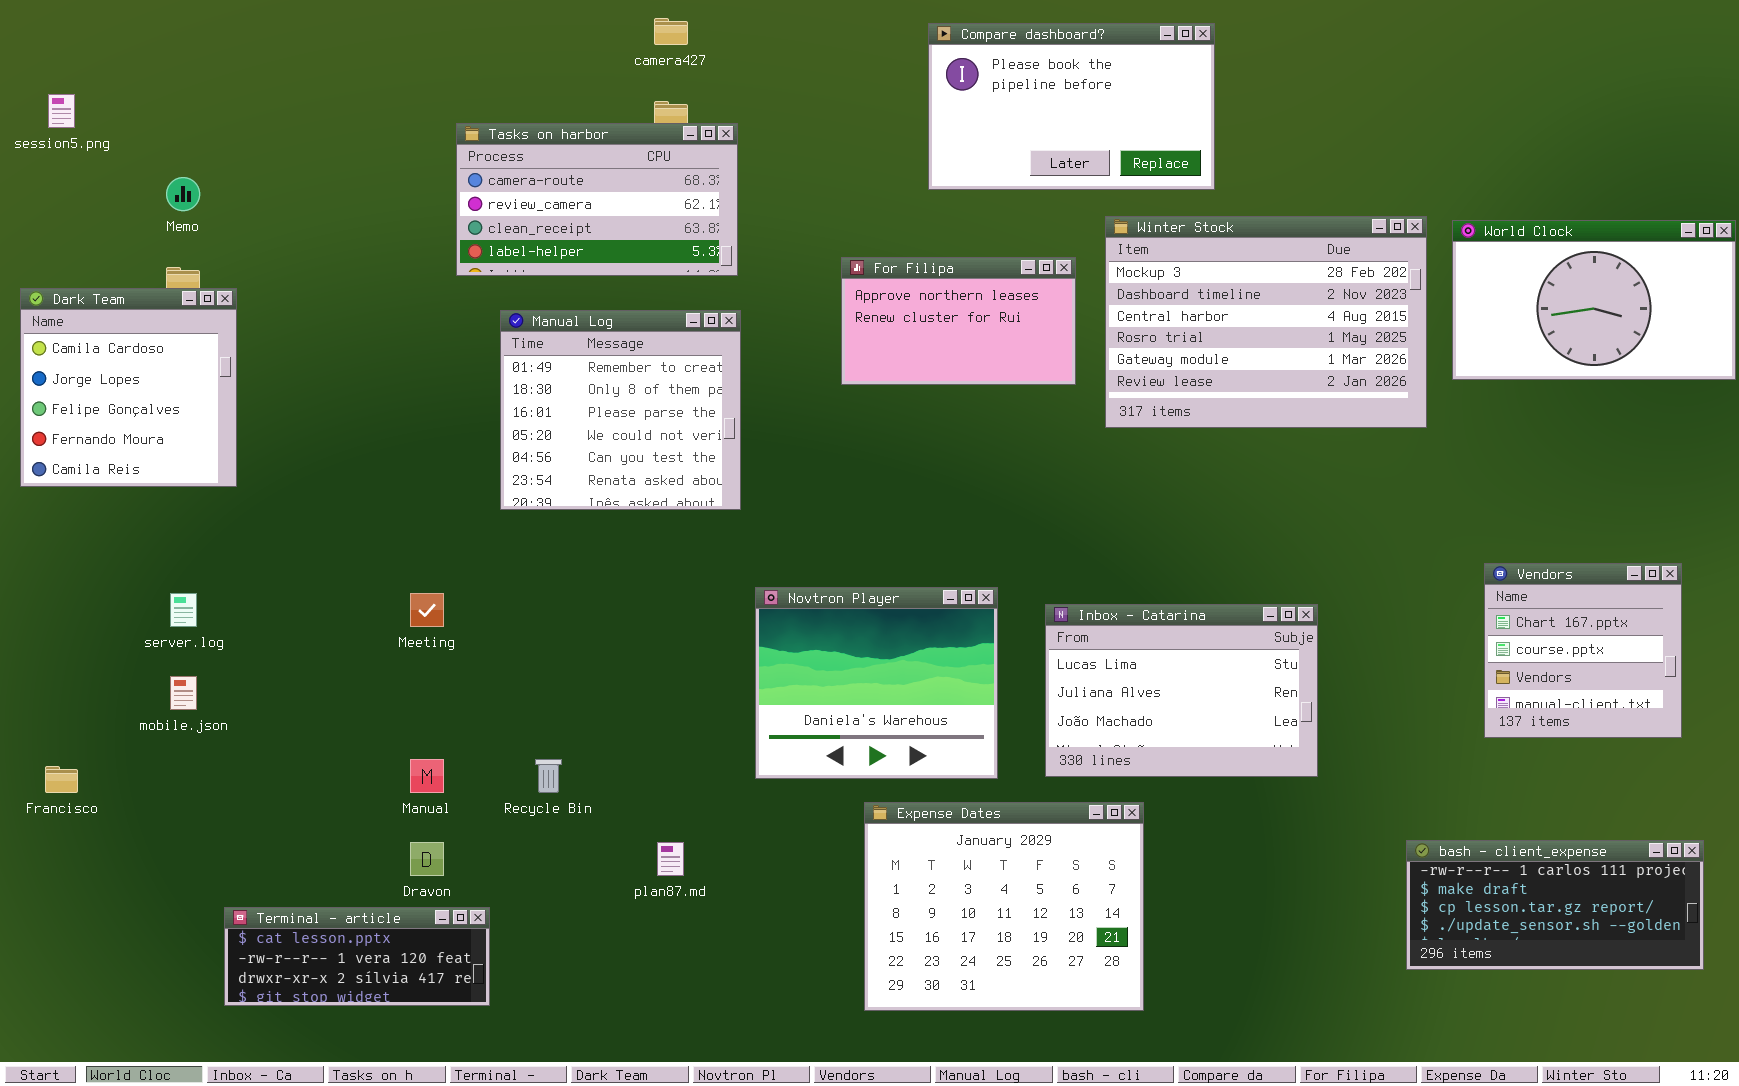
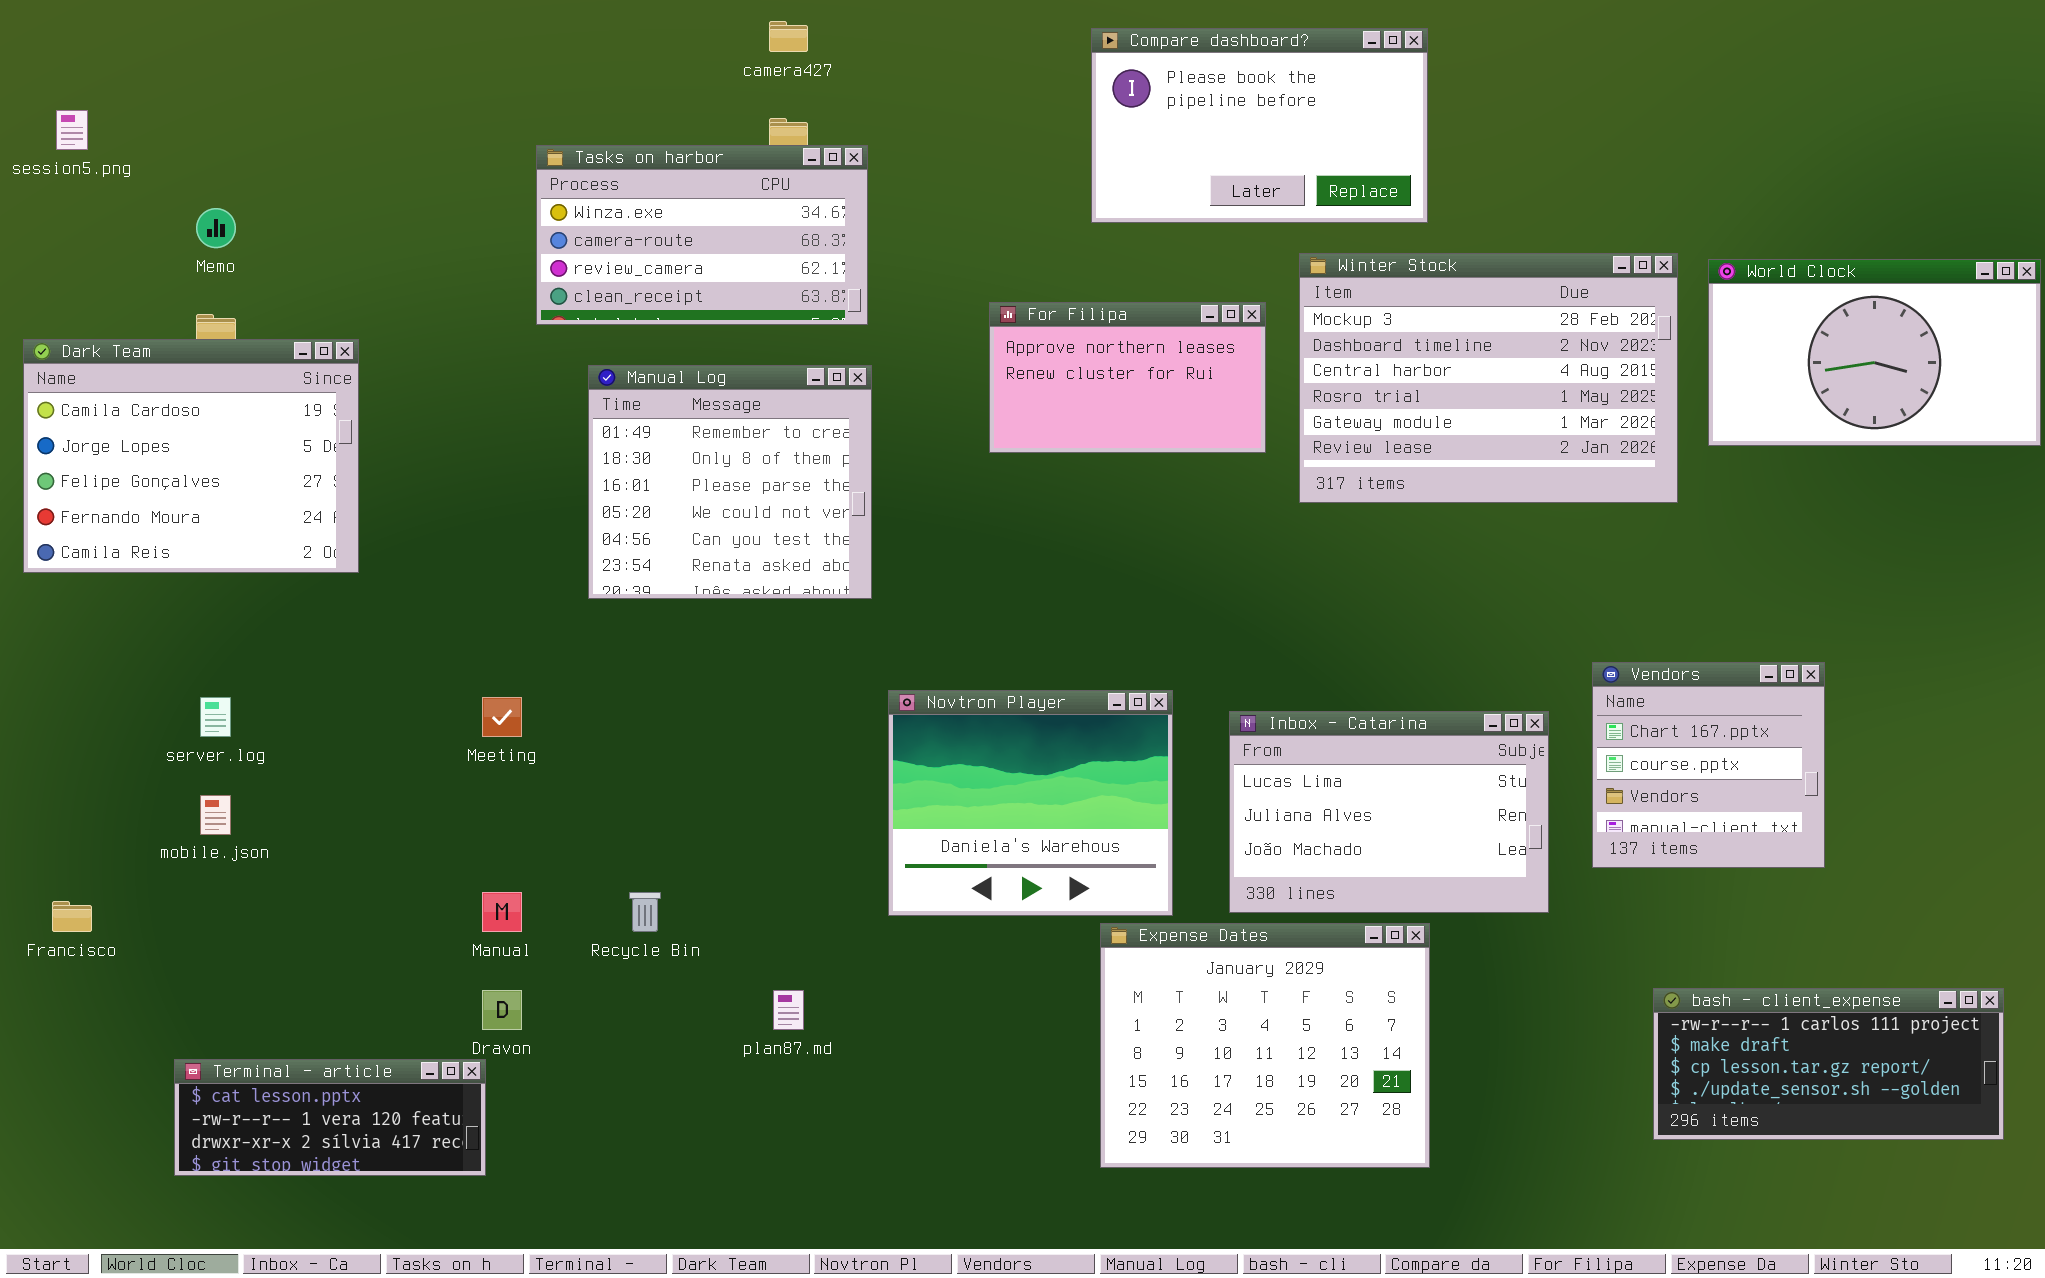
Tasks on harbor: [456,123,738,276] -> [536,145,868,325], scrolled up 1 row
Dark Team: [20,288,237,487] -> [23,339,359,573], resized
Vendors: [1484,563,1682,738] -> [1592,662,1825,868], moved
Expense Dates: [864,802,1144,1011] -> [1100,923,1430,1168], moved
Terminal - article: [224,907,490,1006] -> [174,1059,486,1176], moved

